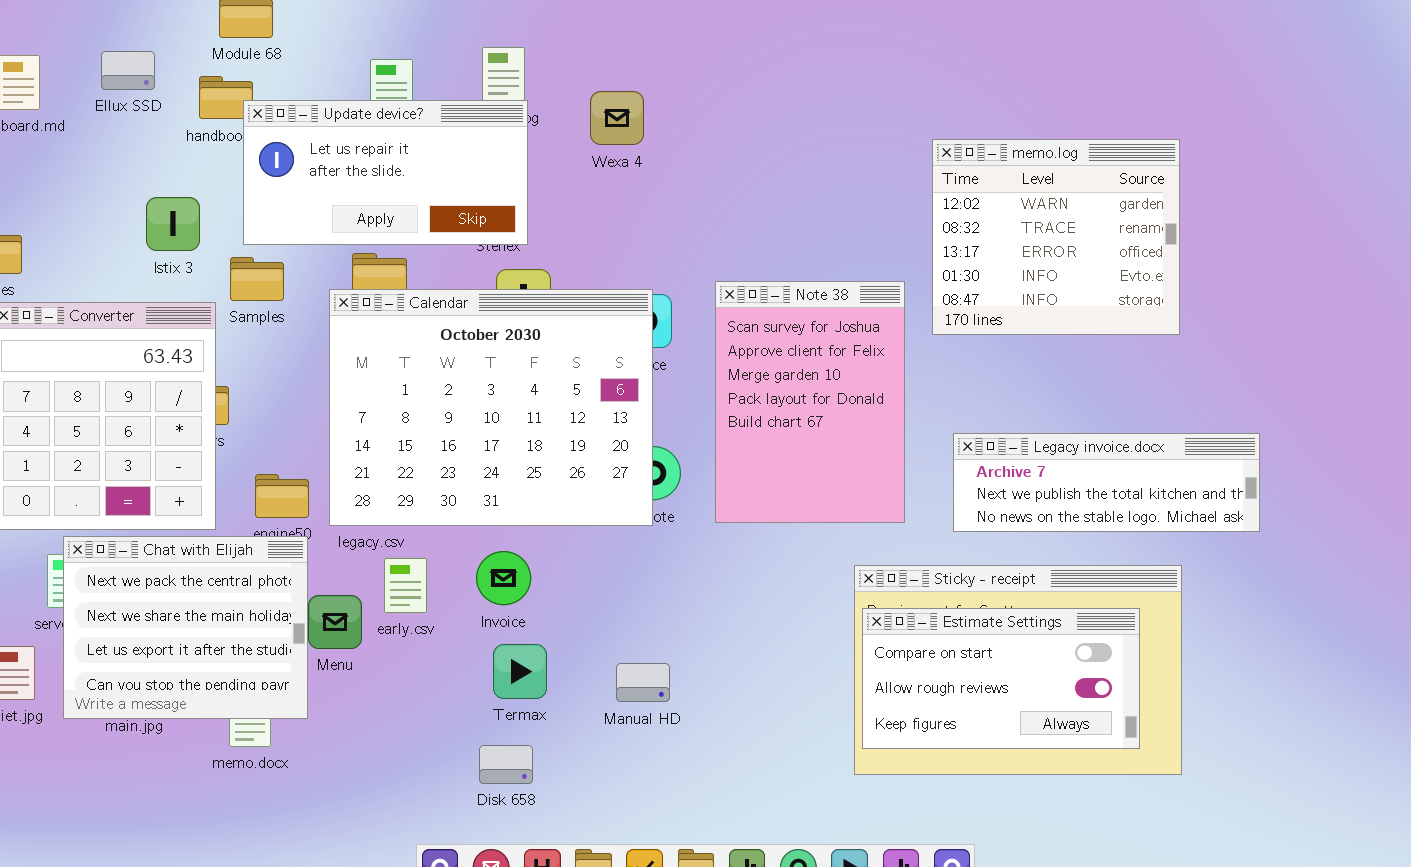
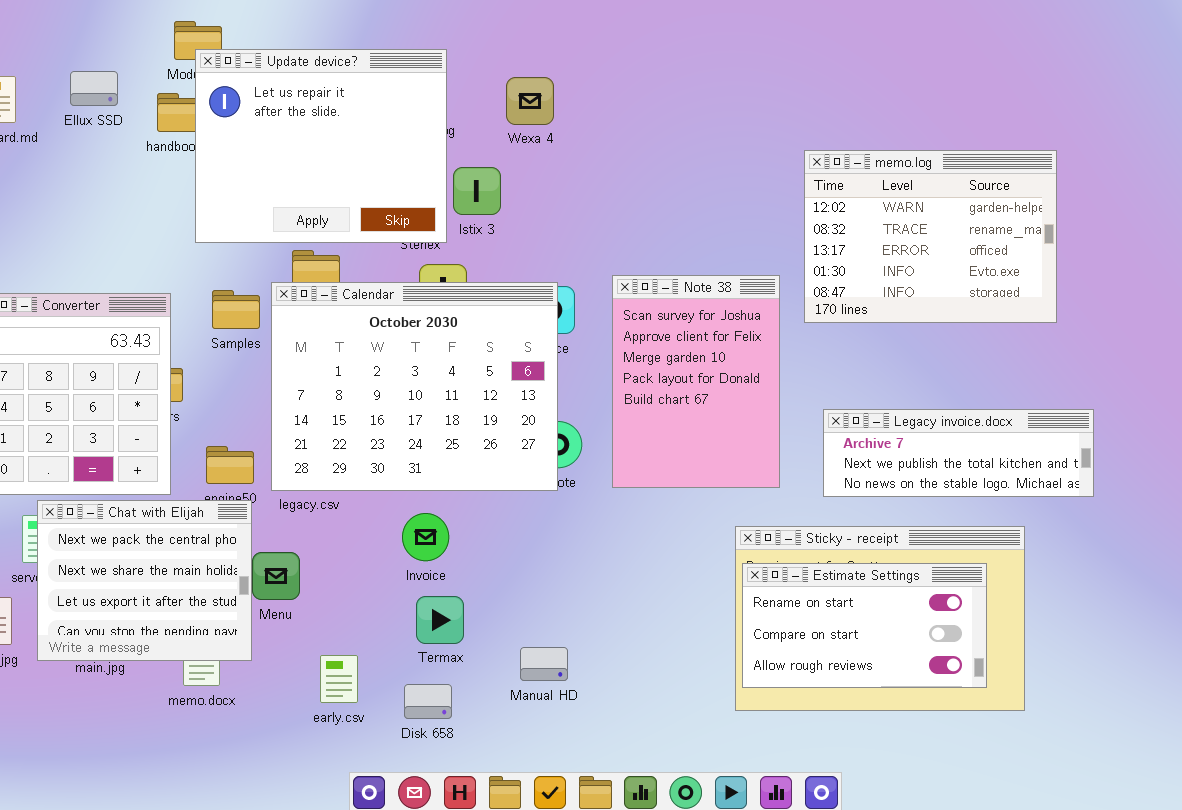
Wexa 4: [590,91,644,145] -> [506,77,554,125], moved
Update device?: [243,100,528,245] -> [195,49,447,243], resized
memo.log: [932,139,1180,335] -> [804,150,1057,323], resized
Istix 3: [146,197,200,251] -> [453,167,501,215], moved
Samples: [230,257,284,301] -> [212,290,260,329], moved
early.csv: [384,558,427,613] -> [320,655,358,703], moved
Estimate Settings: [862,608,1140,749] -> [742,563,987,688], scrolled up 1 row
Manual HD: [616,663,670,702] -> [520,647,568,681], moved

